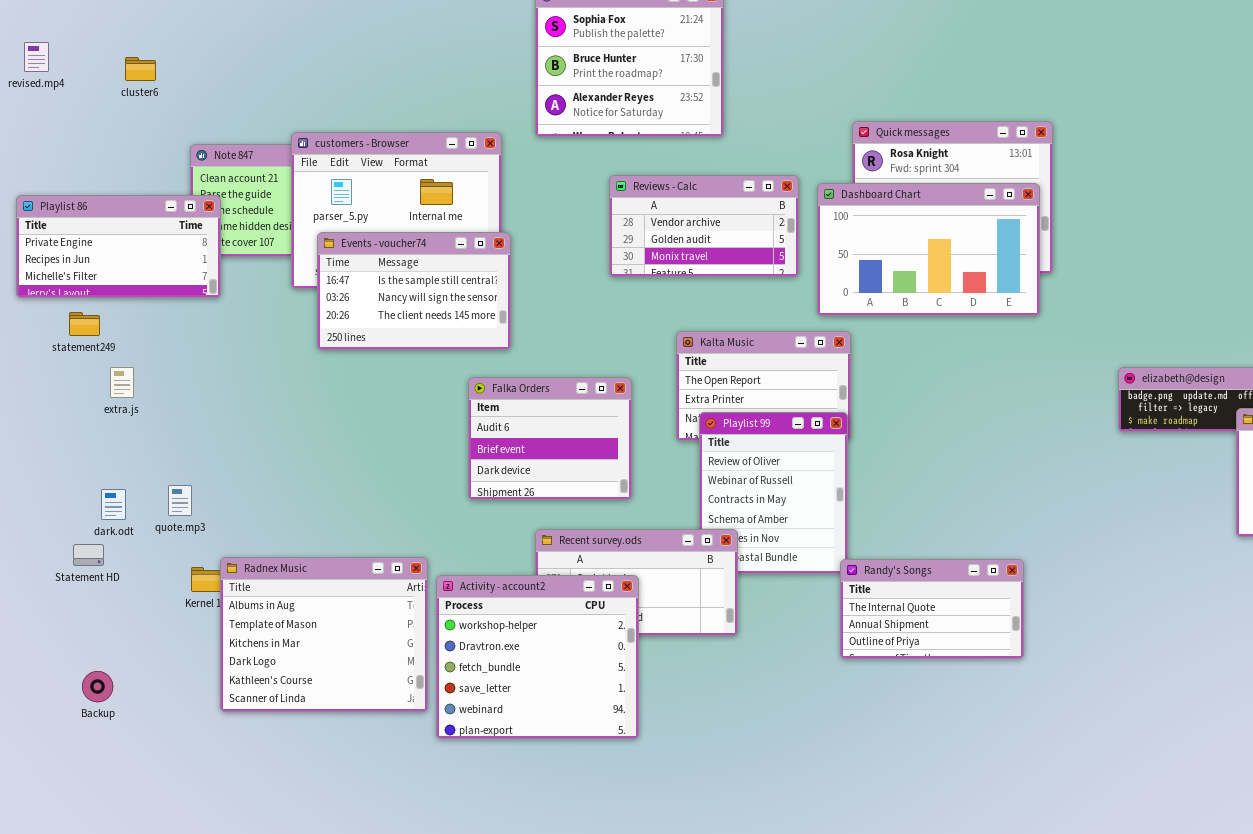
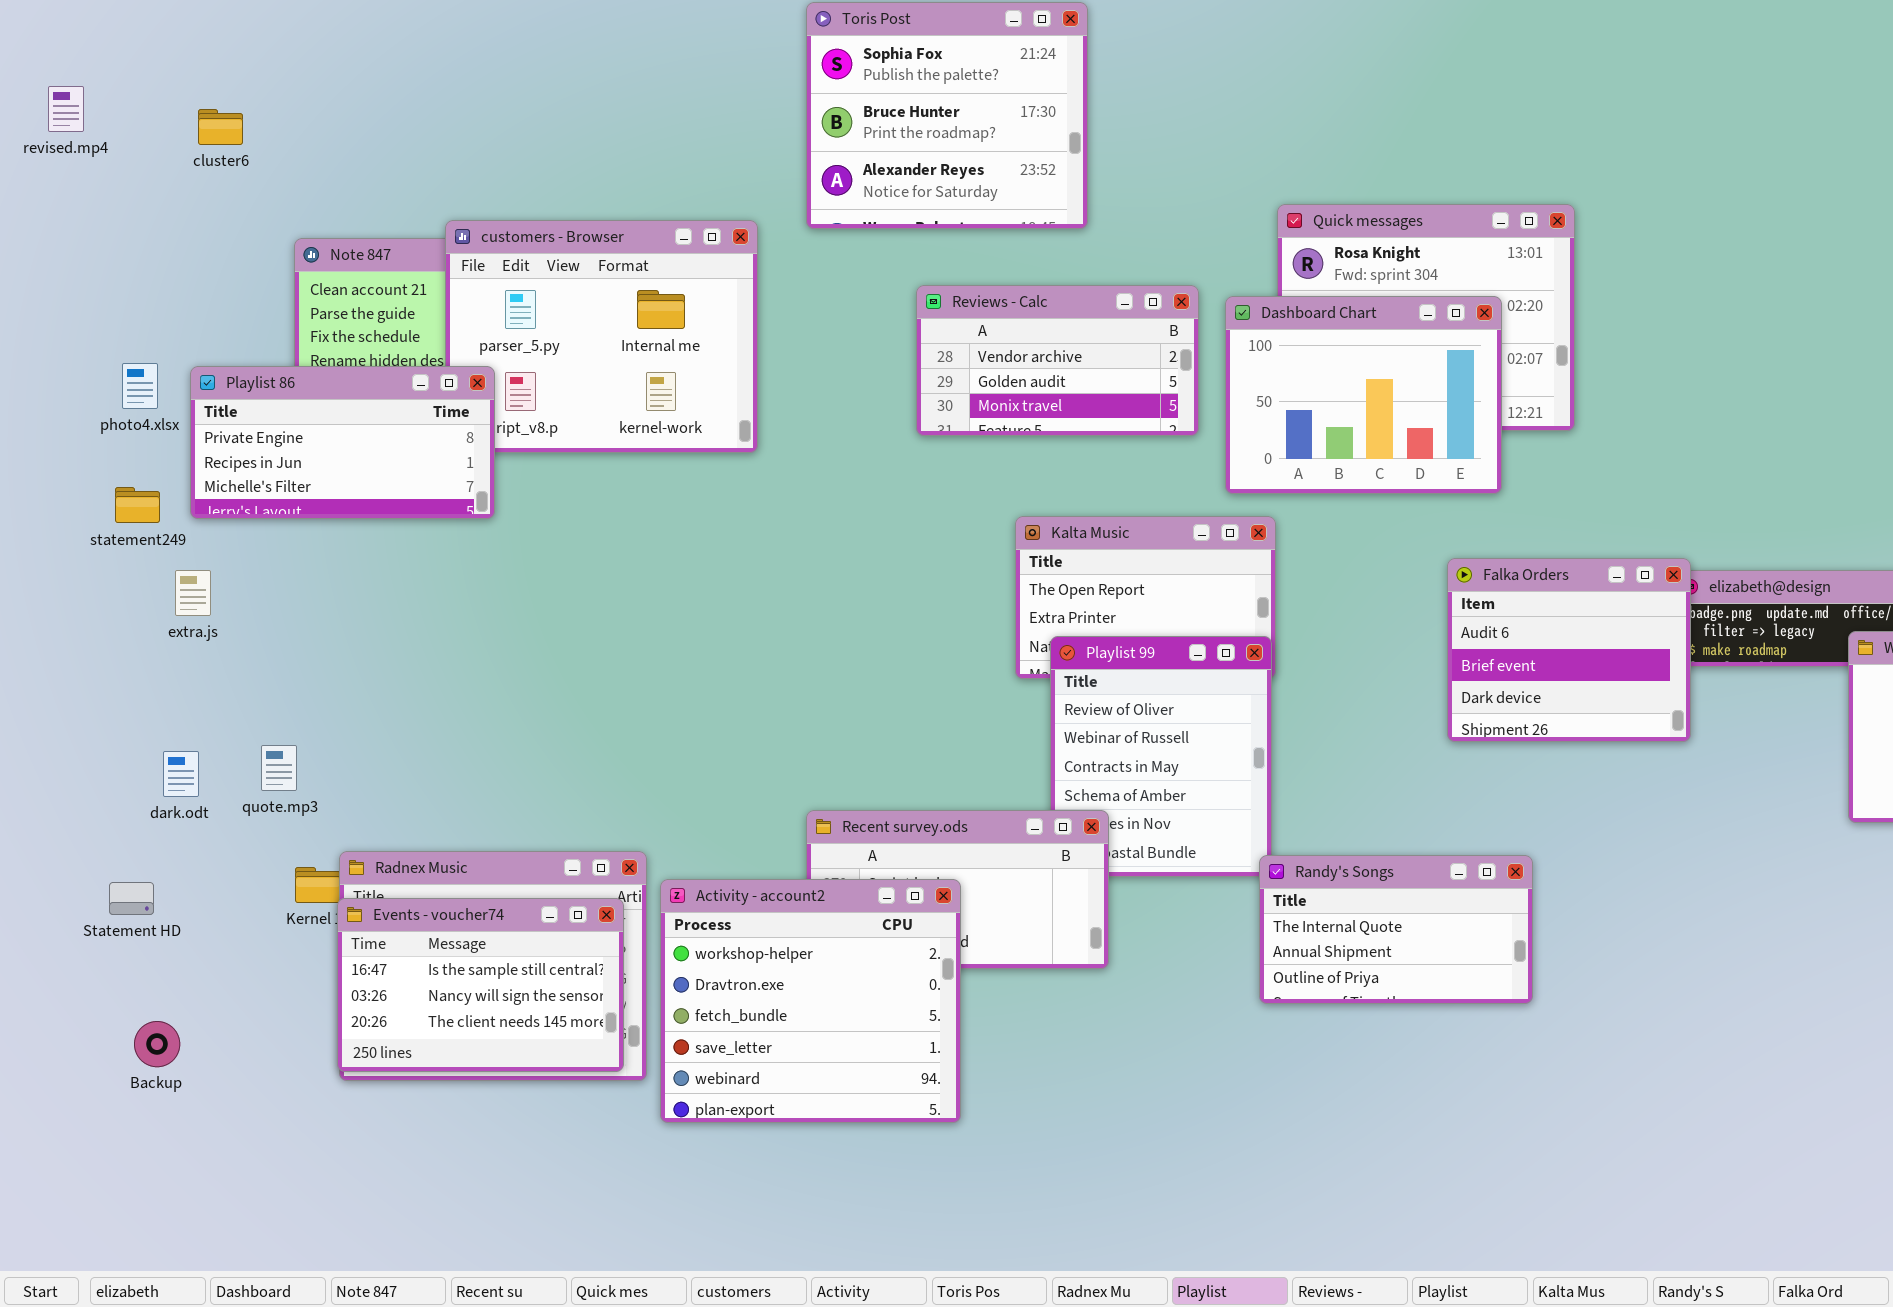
Dashboard Chart: [817,183,1040,316] -> [1225,296,1502,494], resized
Playlist 86: [16,195,221,298] -> [190,366,495,519], moved
Events - voucher74: [317,232,511,350] -> [337,898,624,1072], moved
Falka Orders: [468,377,632,500] -> [1447,558,1691,742], moved
Statement HD: [73,544,104,566] -> [109,882,154,915], moved

